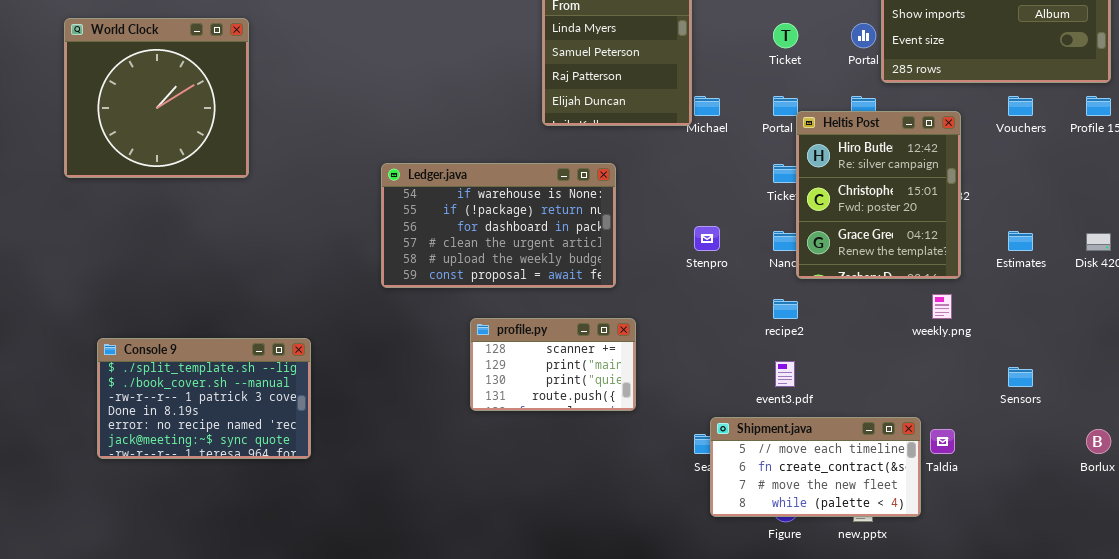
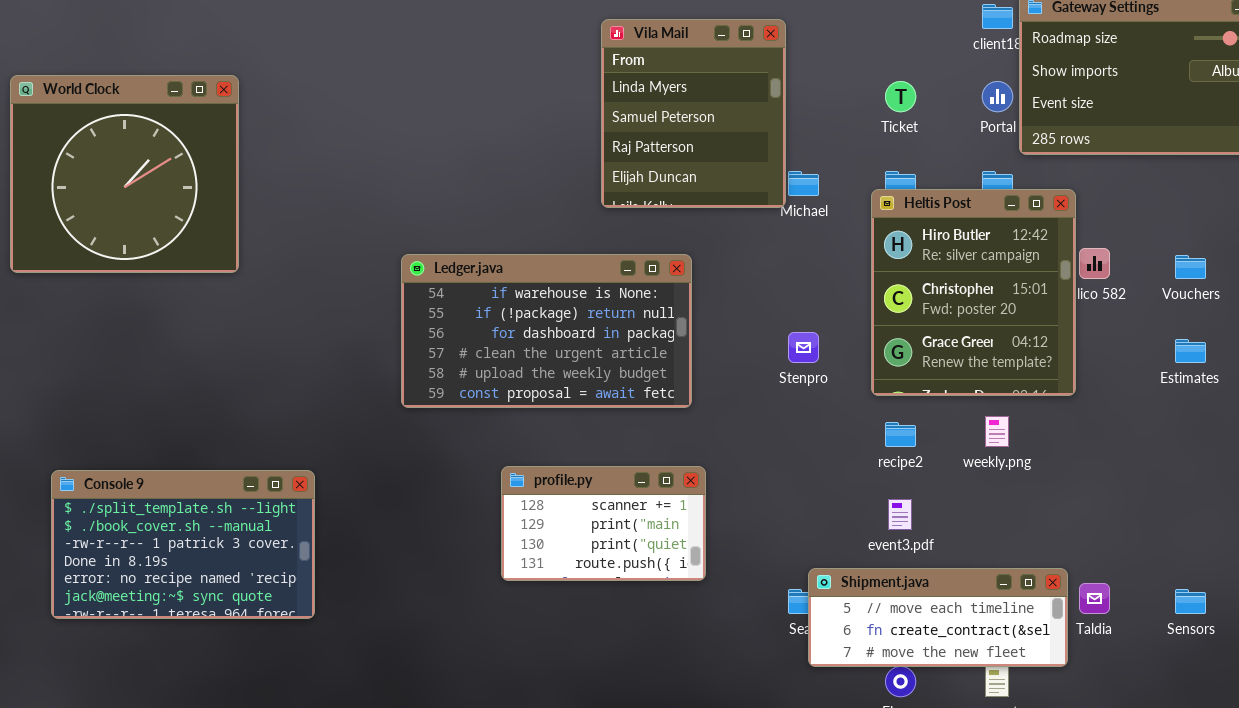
Vouchers: [1008,96,1033,116] -> [1175,255,1206,279], moved
Heltis Post: [796,111,961,279] -> [871,189,1076,396], moved
weekly.png: [932,294,952,319] -> [985,416,1009,447], moved
profile.py: [470,318,636,411] -> [501,466,706,581], moved
Sensors: [1008,367,1033,387] -> [1175,589,1206,614], moved
Shipment.java: [710,417,921,517] -> [808,568,1068,667], resized

